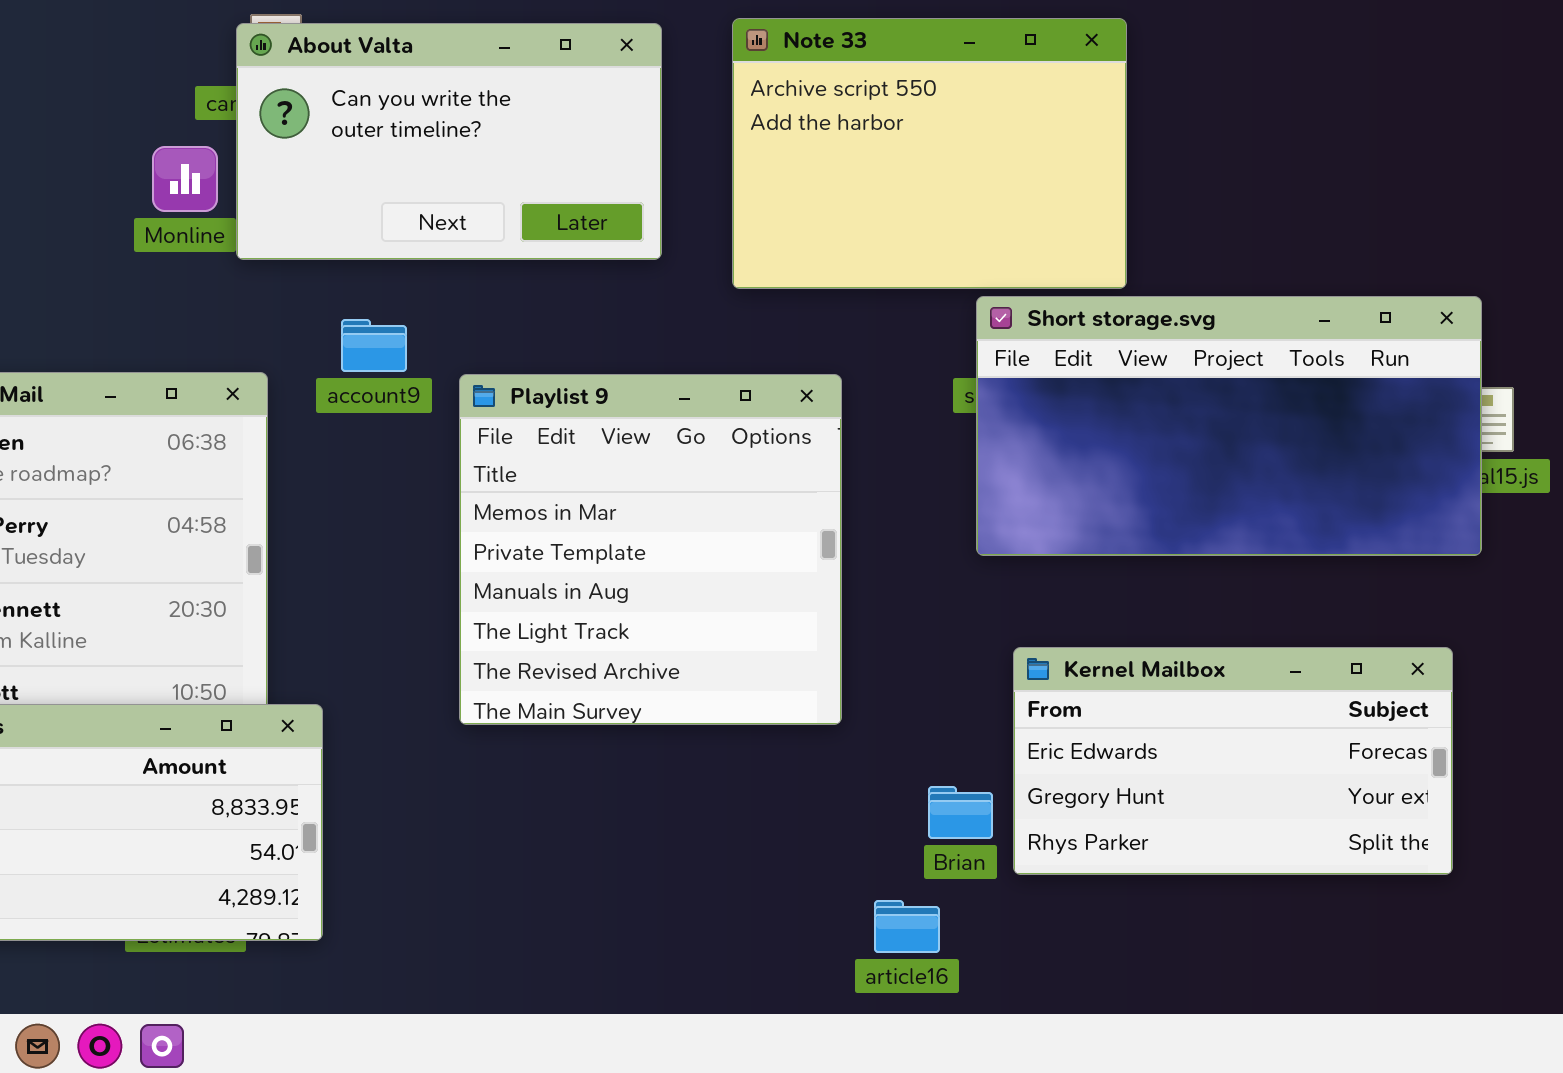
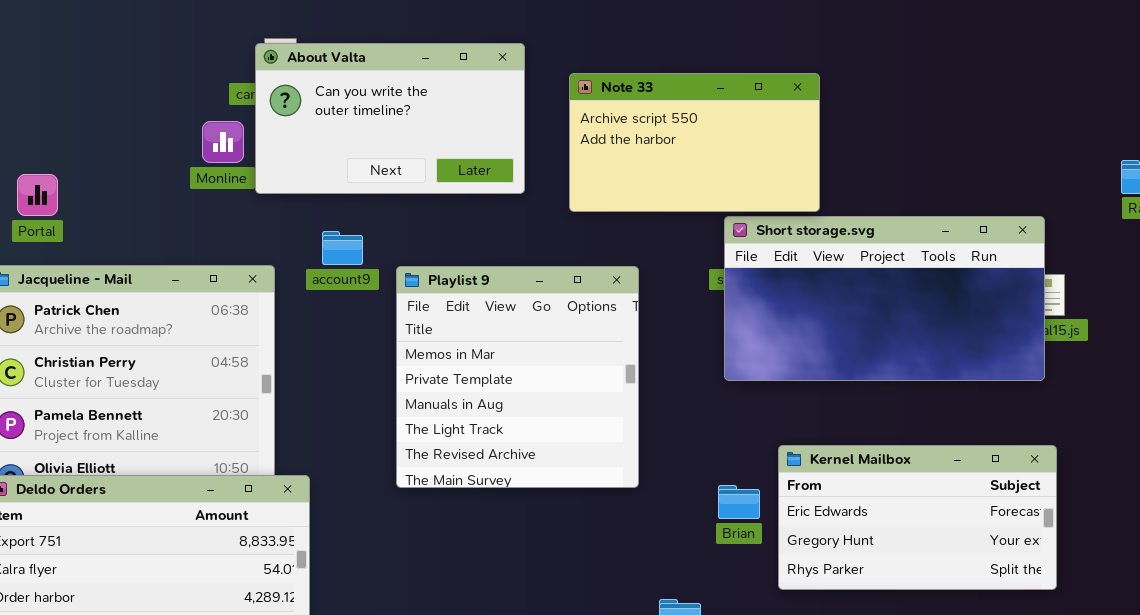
Note 33: [732,18,1127,289] -> [569,73,820,212], resized
Kernel Mailbox: [1013,647,1453,875] -> [778,445,1057,590], moved
Brian: [928,786,993,839] -> [718,485,760,519], moved

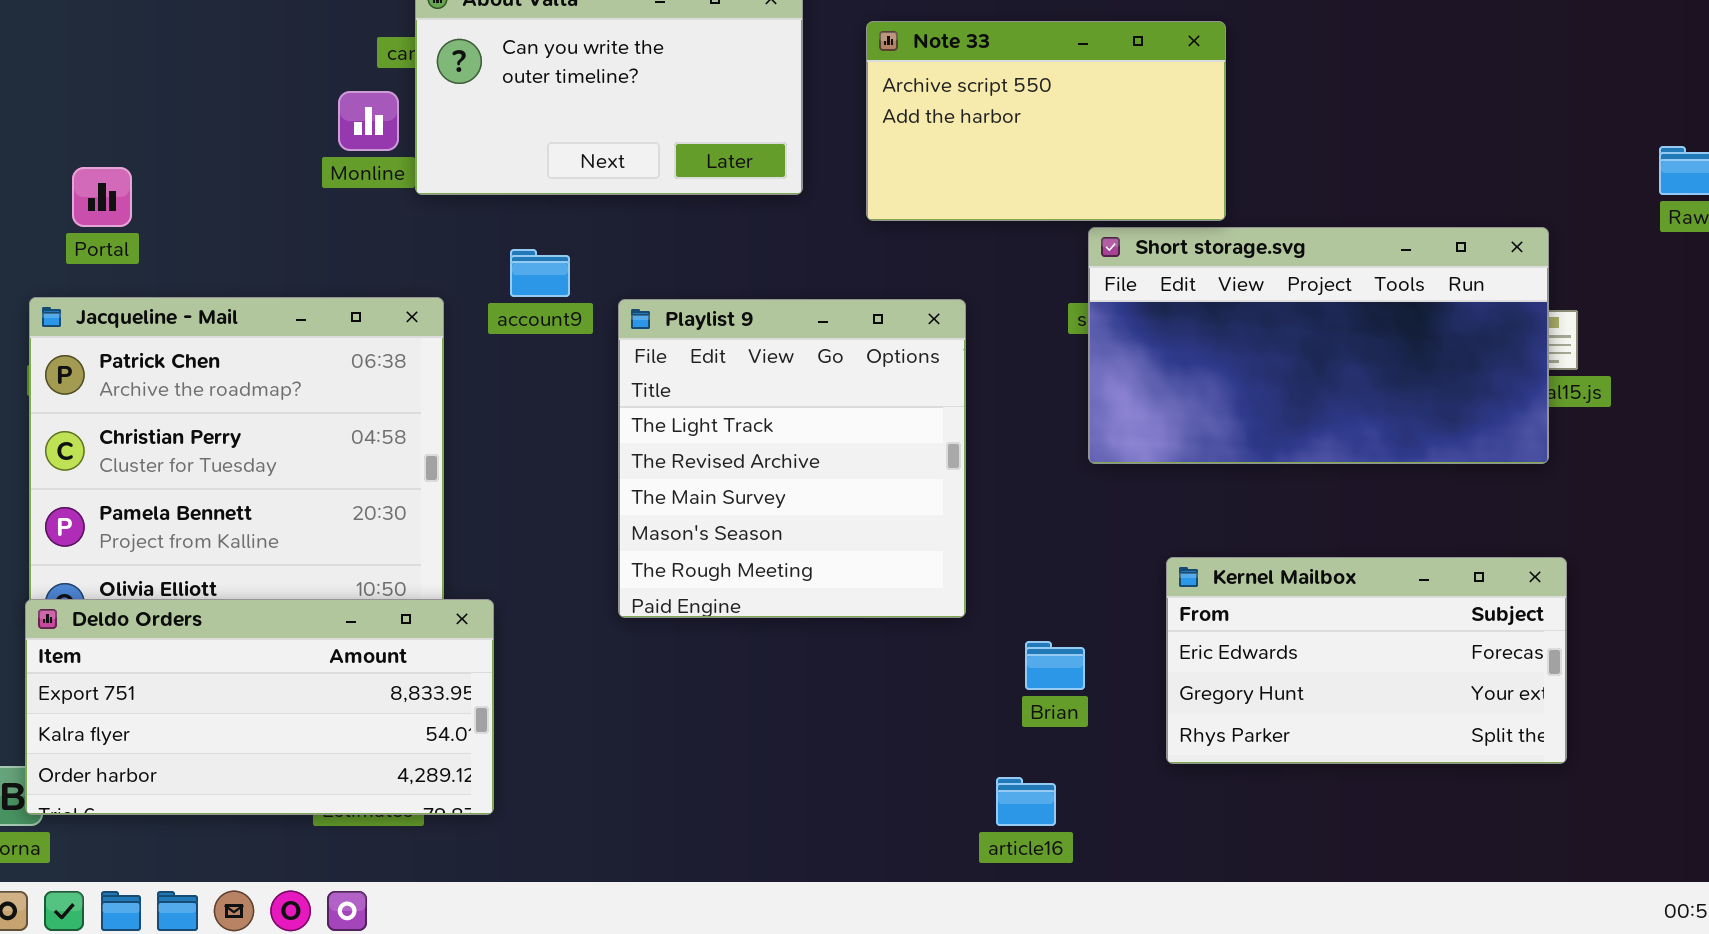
Playlist 9: [396,266,639,488] -> [618,299,966,618], scrolled down 3 rows
Brian: [718,485,760,519] -> [1025,641,1085,690], moved

